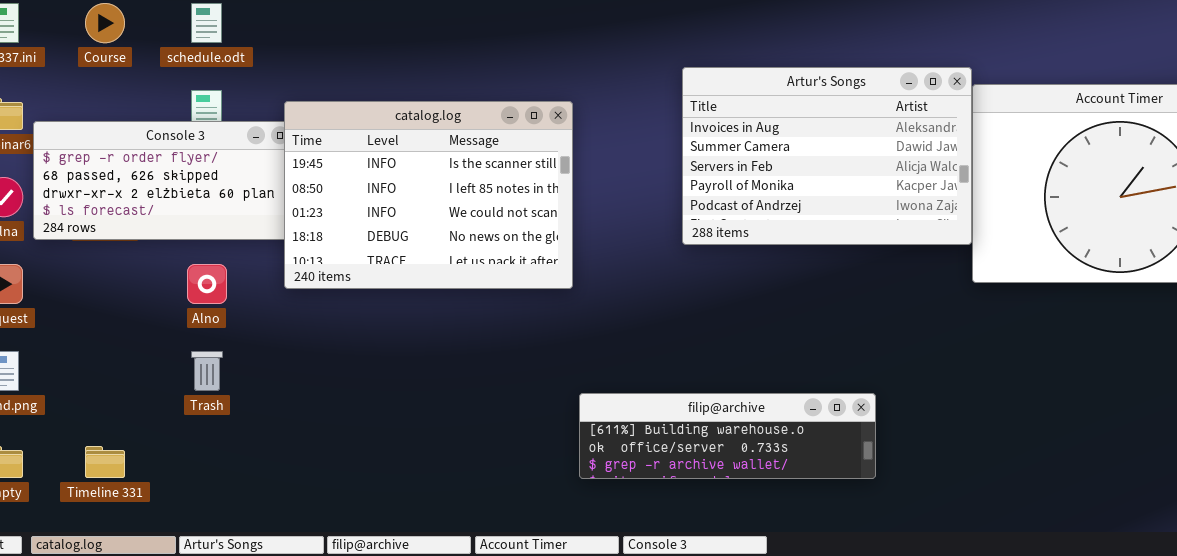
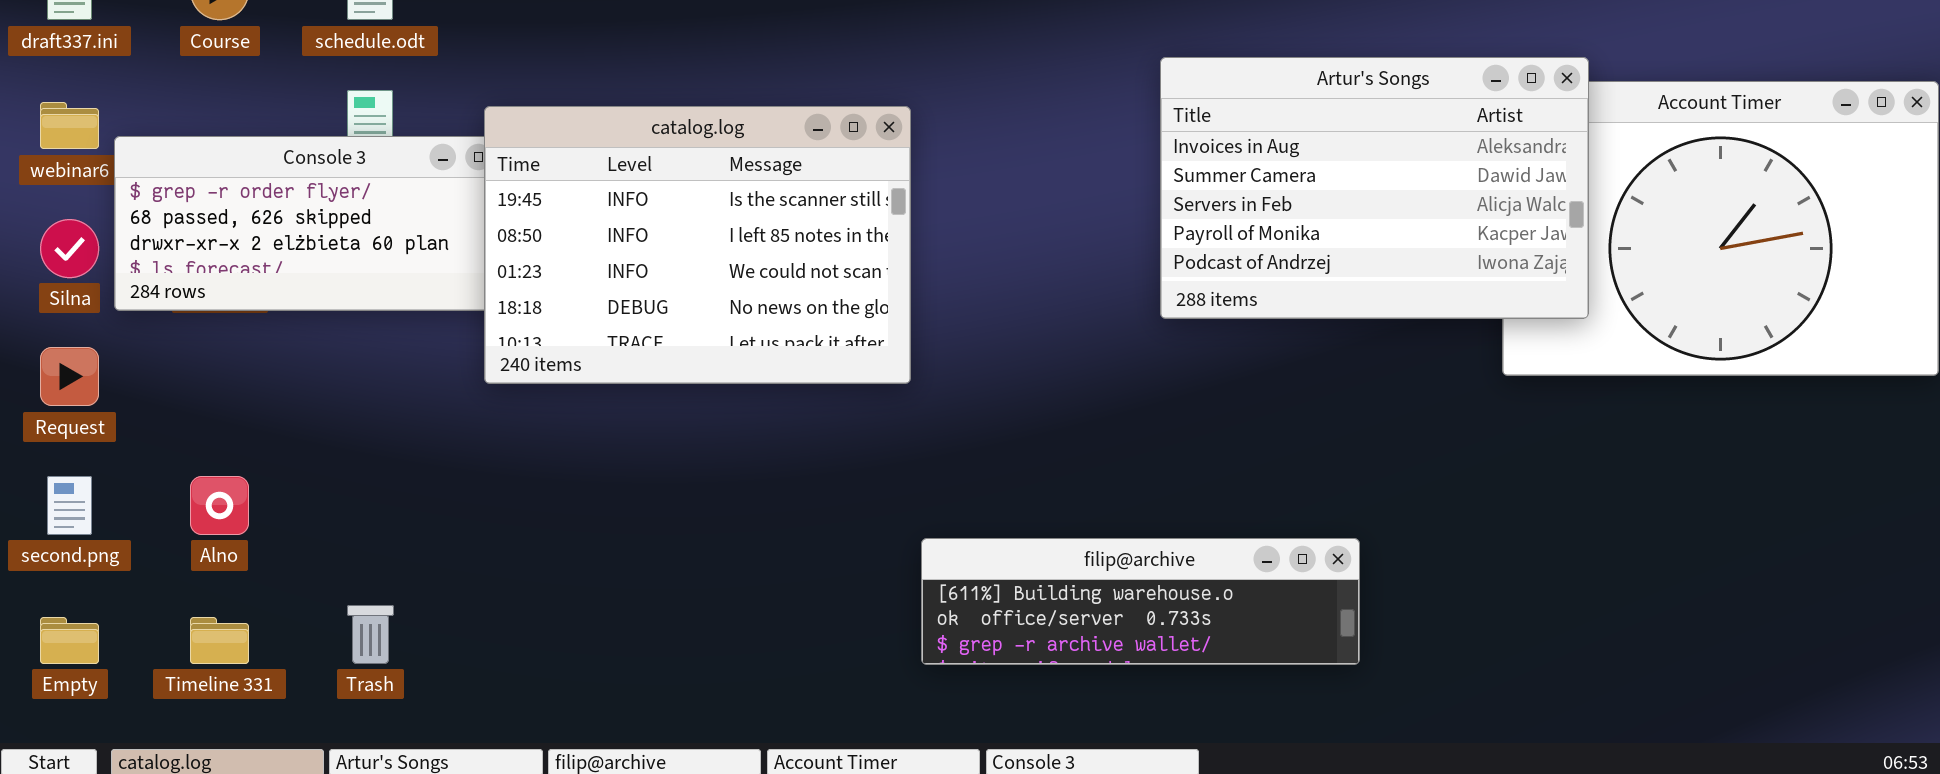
Artur's Songs: [682,67,972,245] -> [1160,57,1589,319], moved
Alno: [187,264,227,304] -> [190,476,249,535], moved
Trash: [191,351,223,391] -> [347,605,394,664], moved

